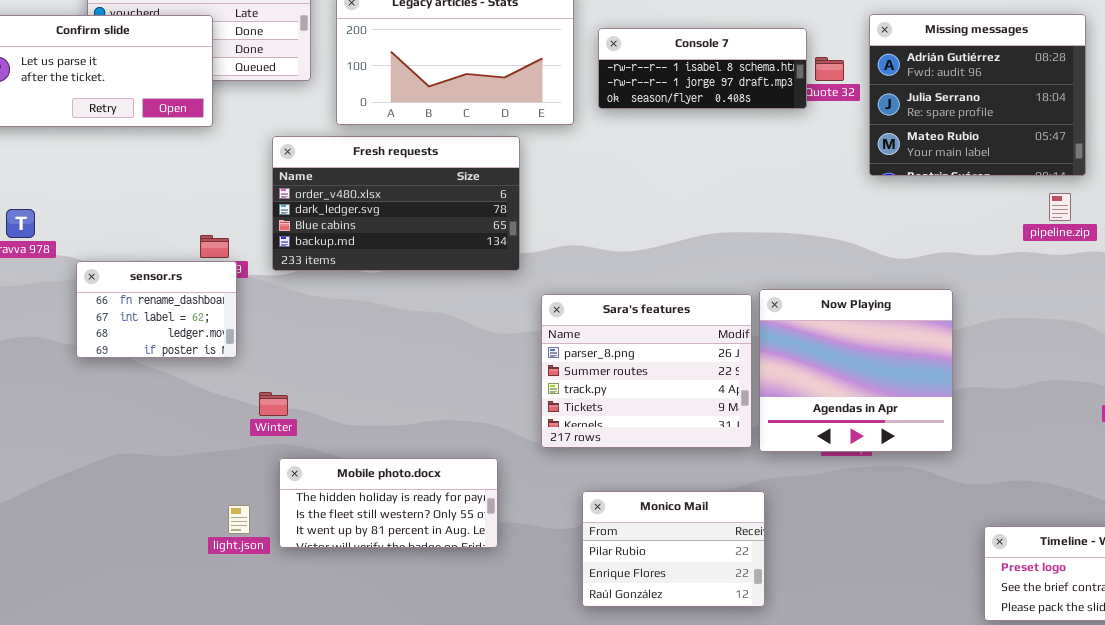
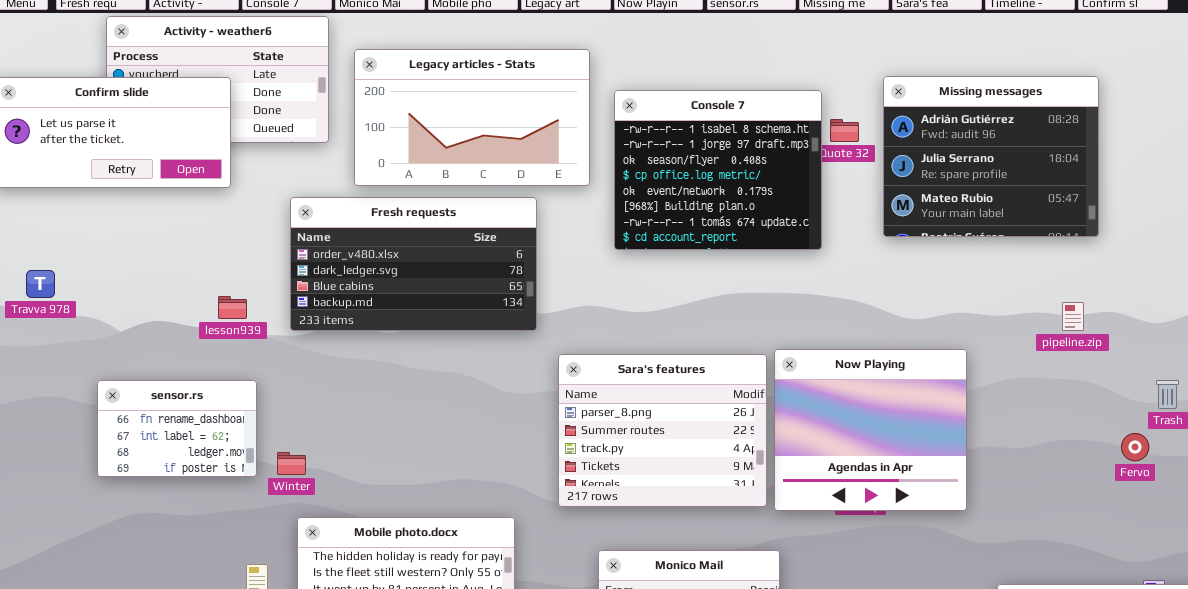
Console 7: [598,28,807,109] -> [614,90,822,250], resized
pipeline.zip: [1049,193,1071,221] -> [1062,302,1084,331], moved
sensor.rs: [76,261,237,358] -> [97,380,257,477], moved

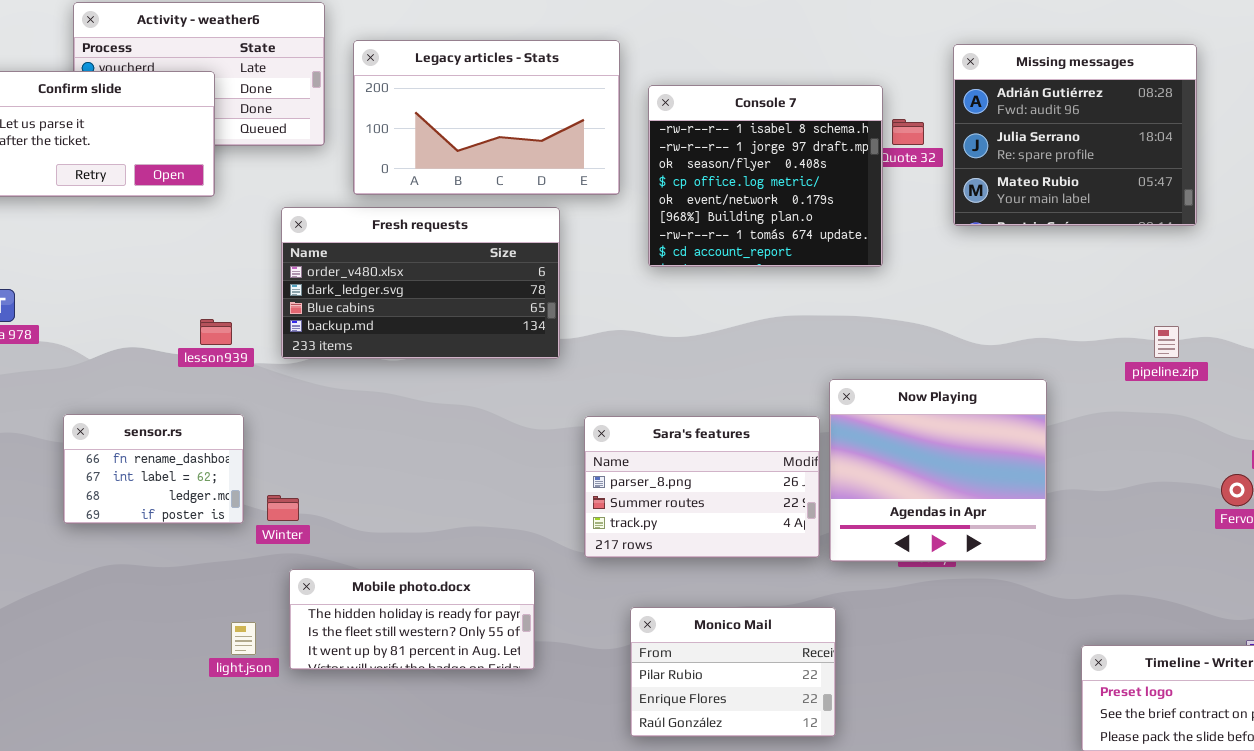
Missing messages: [883,76,1099,237] -> [953,44,1197,226], moved
Sara's features: [558,354,767,507] -> [584,416,820,558], resized

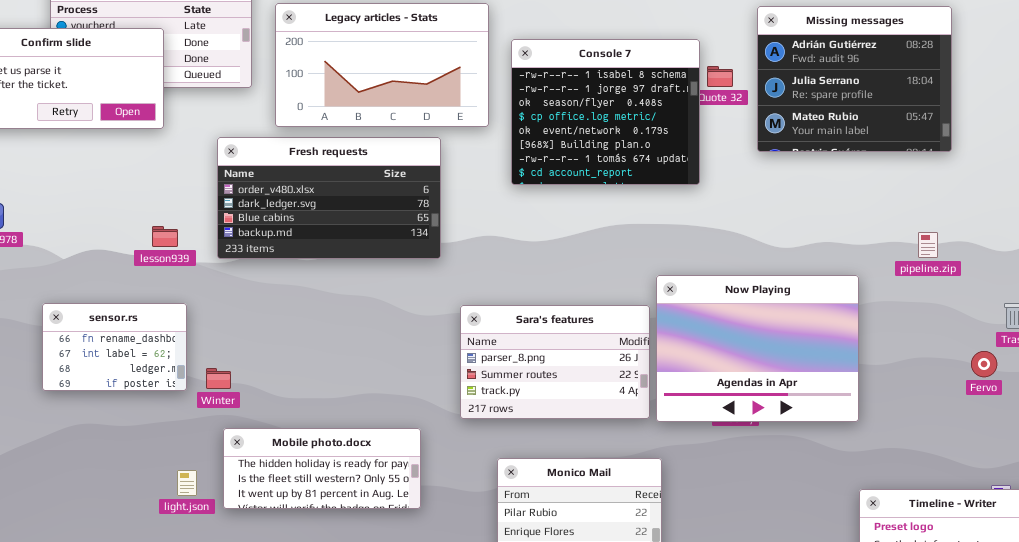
Now Playing: [829,379,1047,562] -> [656,275,859,422], resized

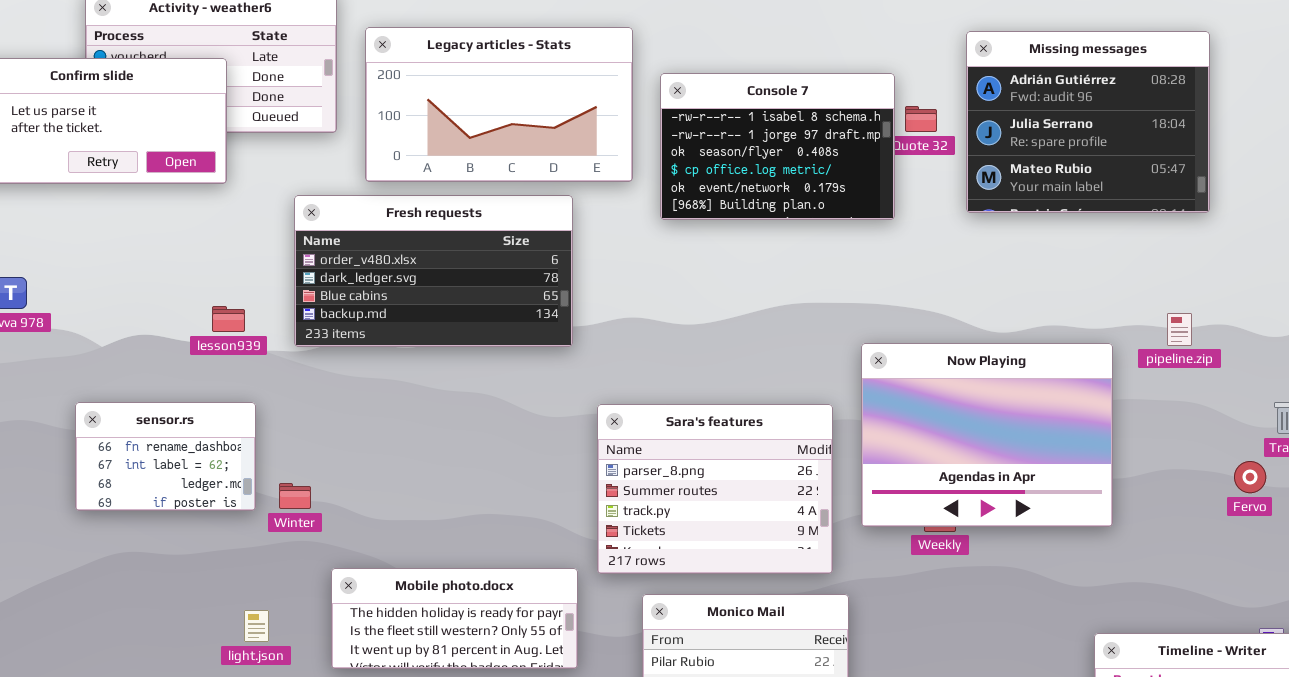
Console 7: [511,39,700,185] -> [660,73,895,220], resized
Now Playing: [656,275,859,422] -> [861,343,1113,527], moved
Sara's features: [460,305,650,419] -> [597,404,833,574], resized
Mobile photo.docx: [223,428,421,509] -> [331,568,578,669], moved

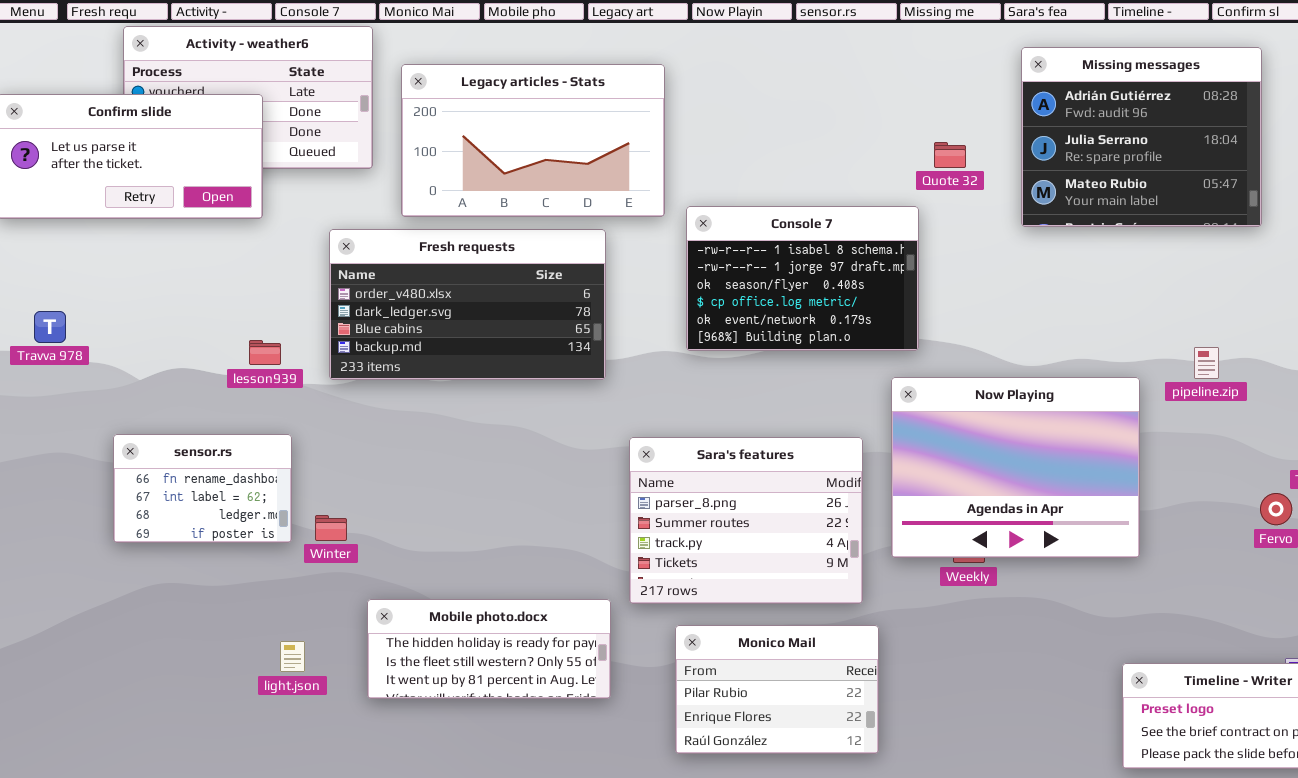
Missing messages: [966,31,1210,213] -> [1021,47,1262,227], moved
Console 7: [660,73,895,220] -> [686,206,919,351], moved

